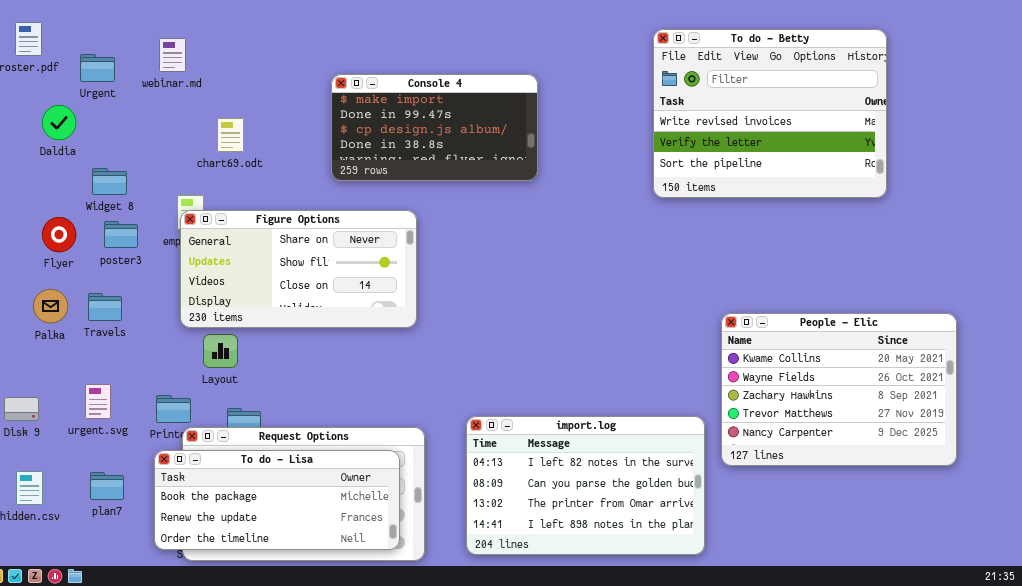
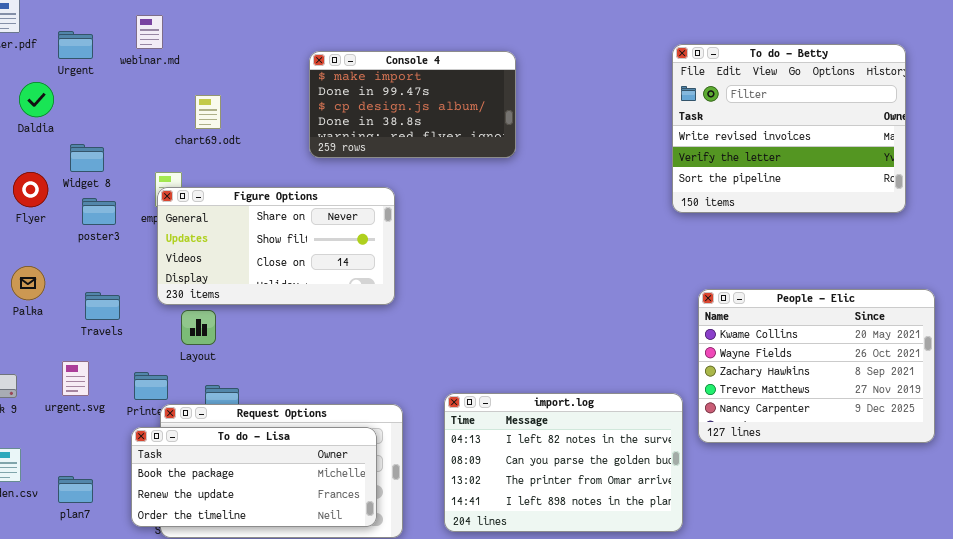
To do - Betty: [653,29,887,198] -> [672,44,906,213], moved
Flyer: [42,217,76,252] -> [13,172,48,207], moved
Travels: [88,293,122,321] -> [85,292,120,320], moved
plan7: [90,472,124,500] -> [58,476,93,503], moved

